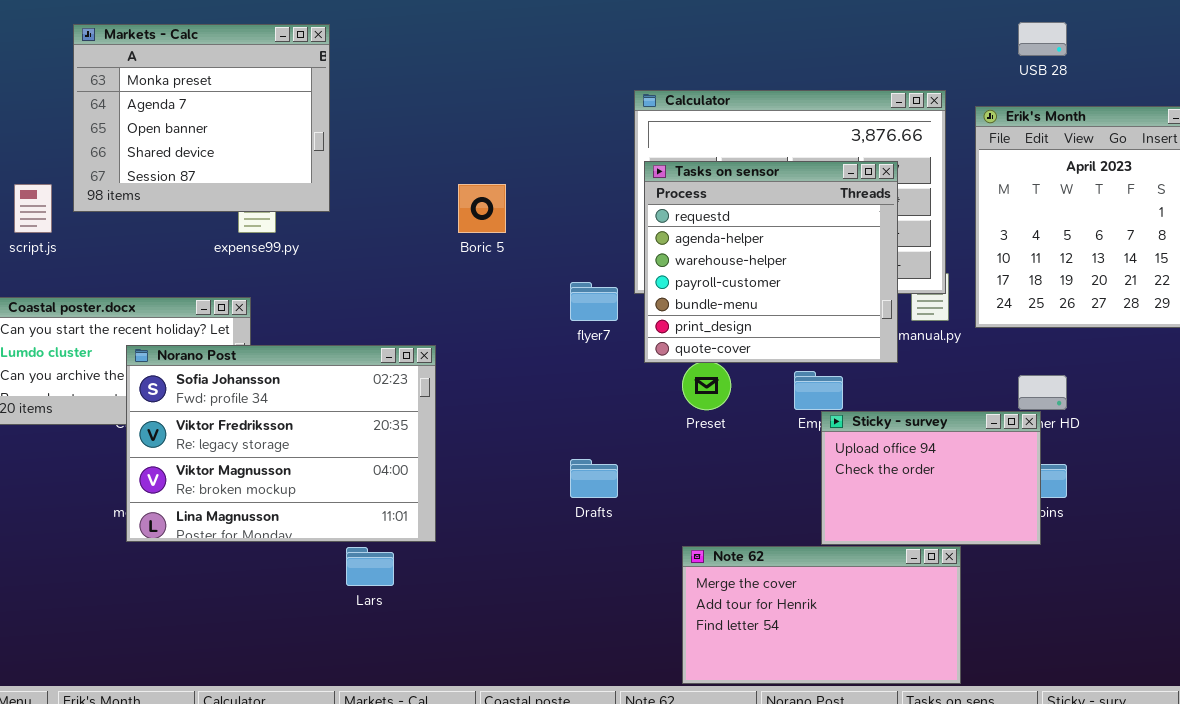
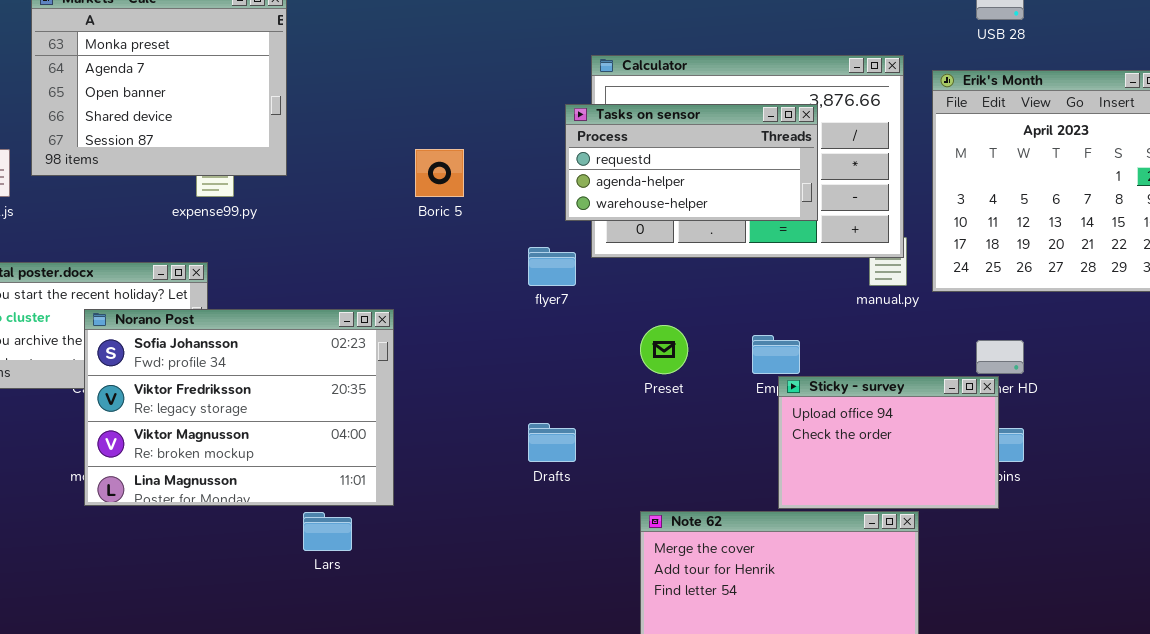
Tasks on sensor: [644,161,898,363] -> [565,104,818,221], moved, resized

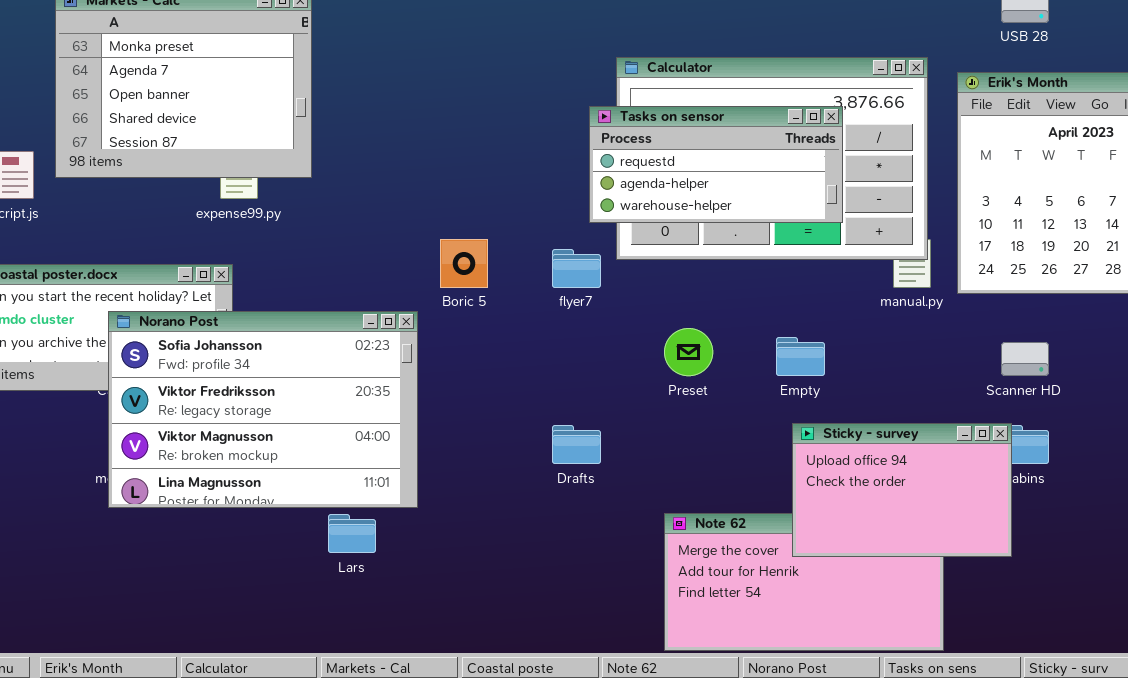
Boric 5: [415,149,464,197] -> [440,239,488,288], moved
Sticky - survey: [778,376,999,509] -> [792,423,1012,557], moved

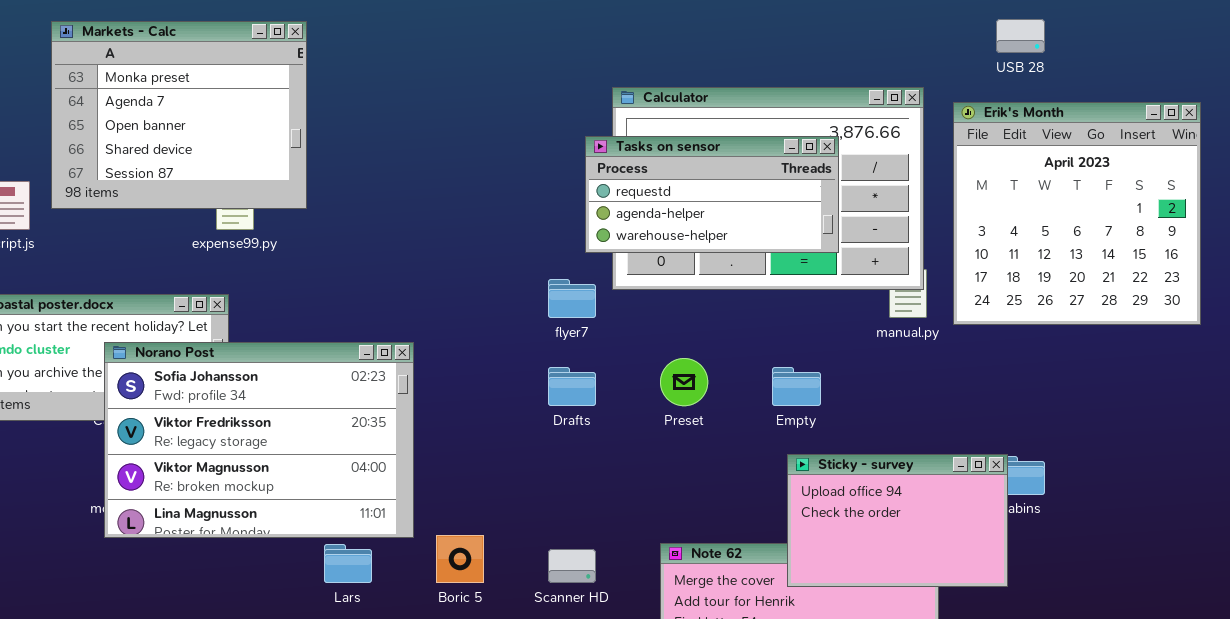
Boric 5: [440,239,488,288] -> [436,535,484,583], moved
Scanner HD: [1001,342,1049,376] -> [548,549,596,583], moved
Drafts: [552,425,601,464] -> [548,367,596,406], moved

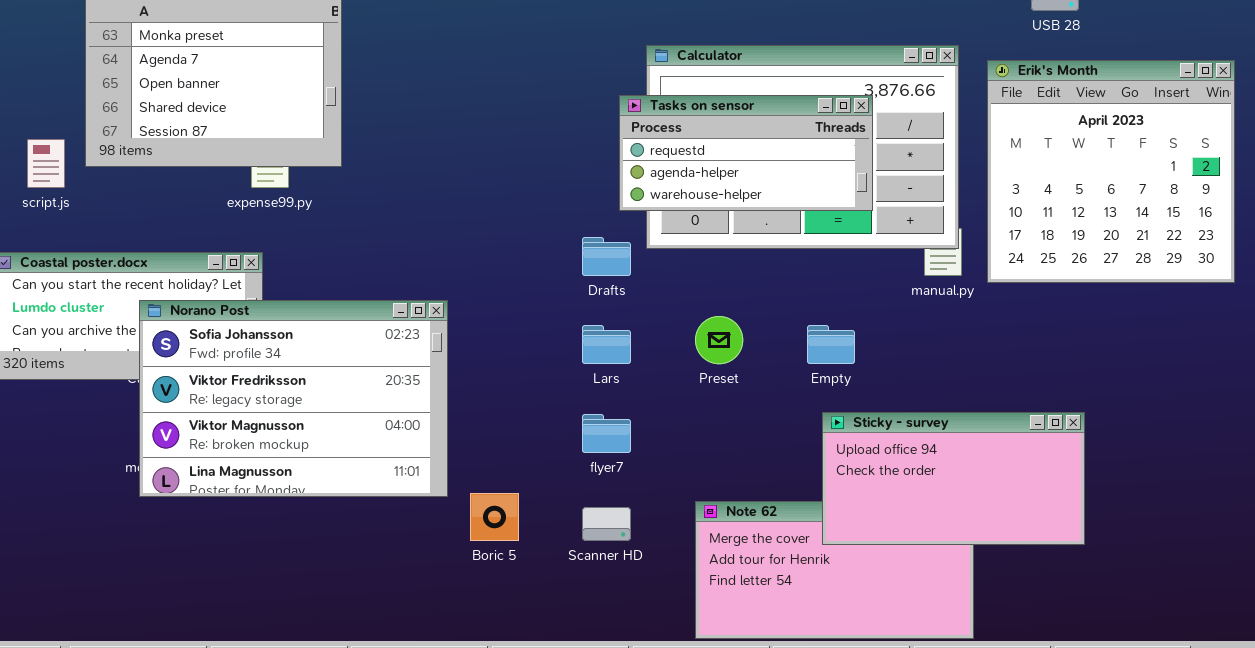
flyer7: [548,279,596,318] -> [582,414,631,453], moved
Drafts: [548,367,596,406] -> [582,237,631,276], moved
Sticky - survey: [787,454,1008,587] -> [822,412,1085,545], resized
Lars: [324,544,372,583] -> [582,325,631,364], moved

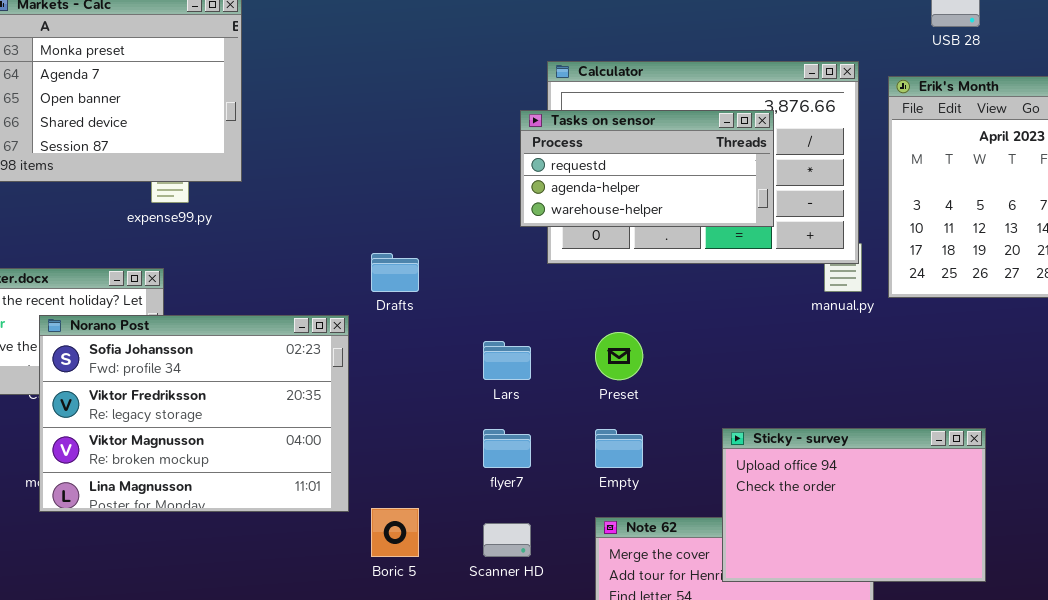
Drafts: [582,237,631,276] -> [371,253,419,292], moved
Empty: [807,325,855,364] -> [595,429,643,468], moved
Sticky - survey: [822,412,1085,545] -> [722,428,986,582], resized

